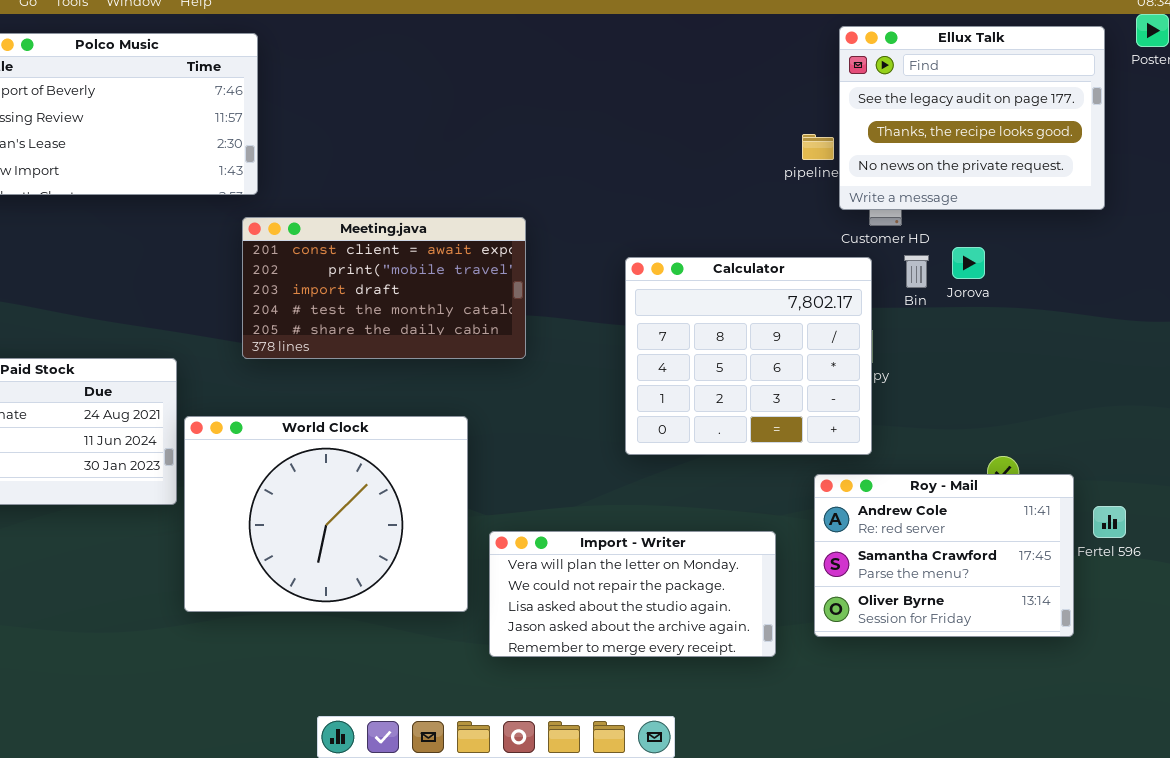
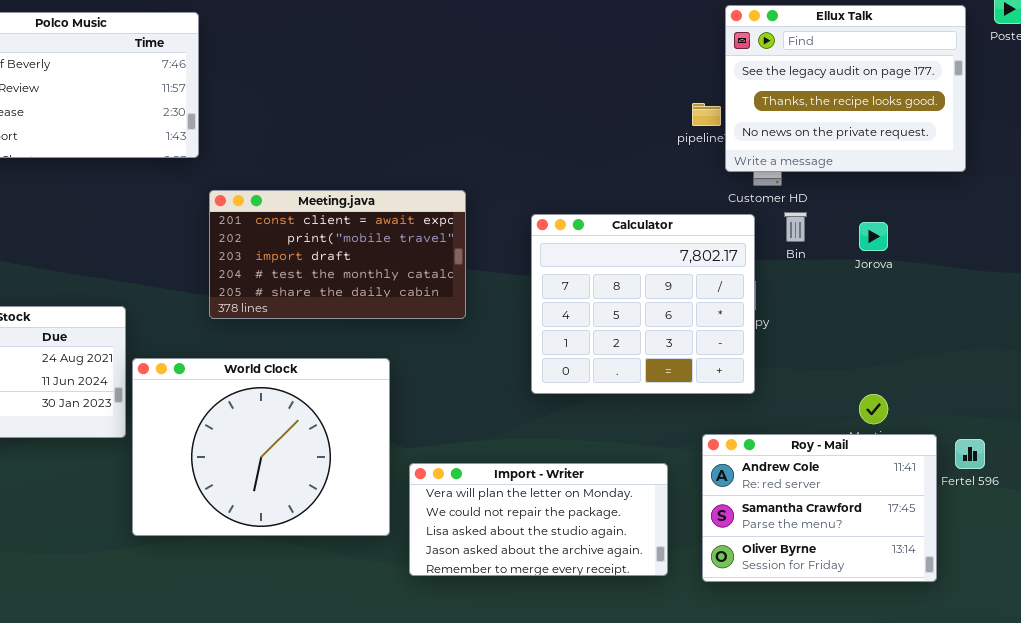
Meeting.java: [242,217,526,359] -> [209,190,466,319], moved
Jorova: [952,247,985,279] -> [859,222,888,251], moved
Roy - Mail: [814,474,1074,637] -> [702,434,937,582], moved

